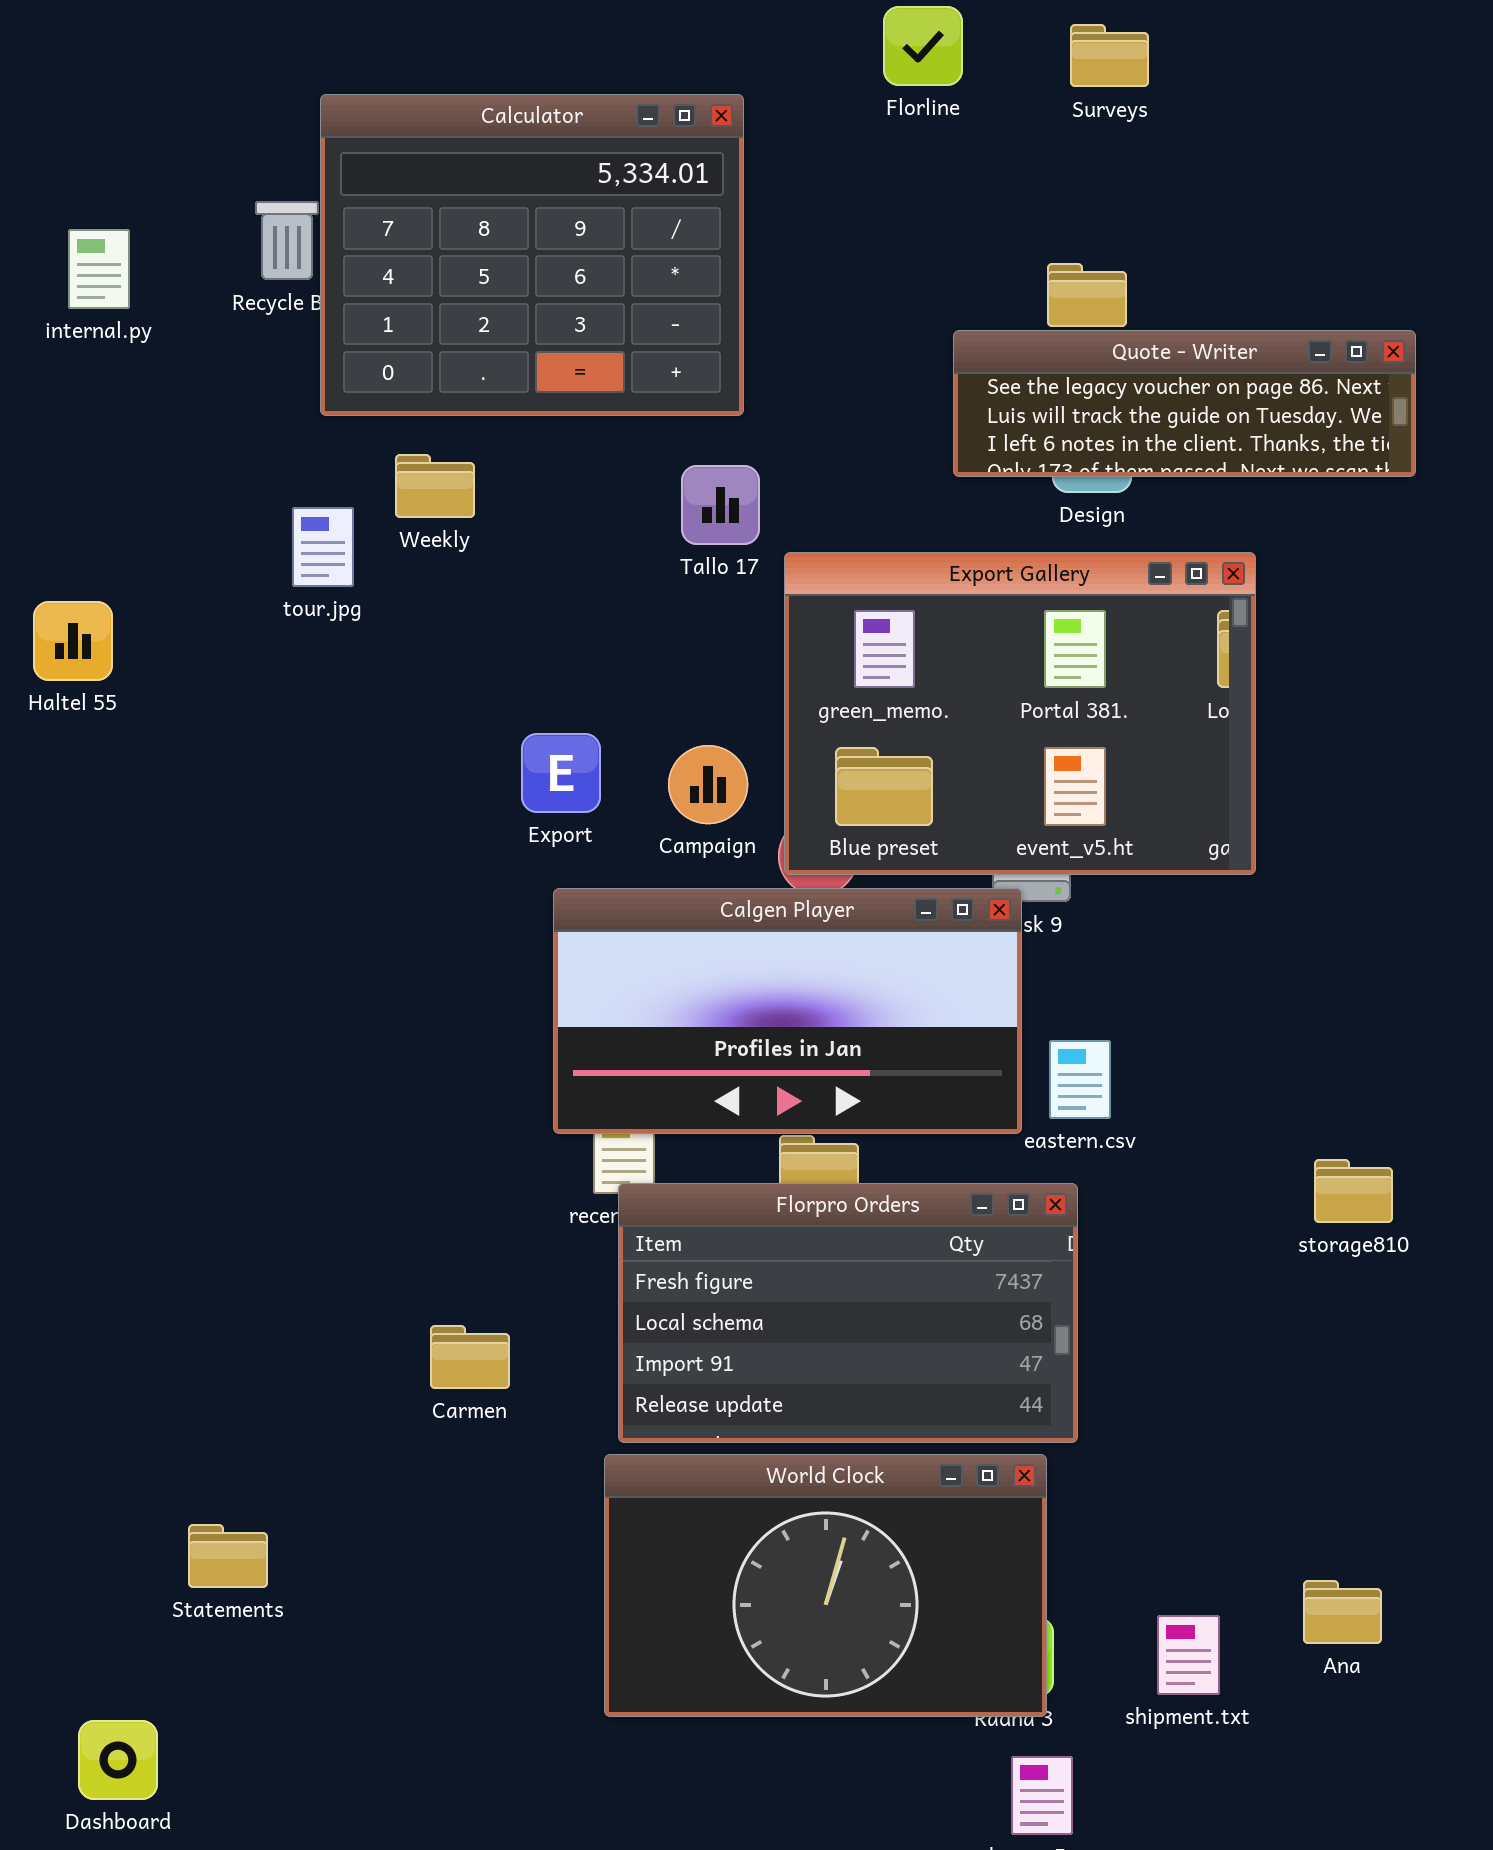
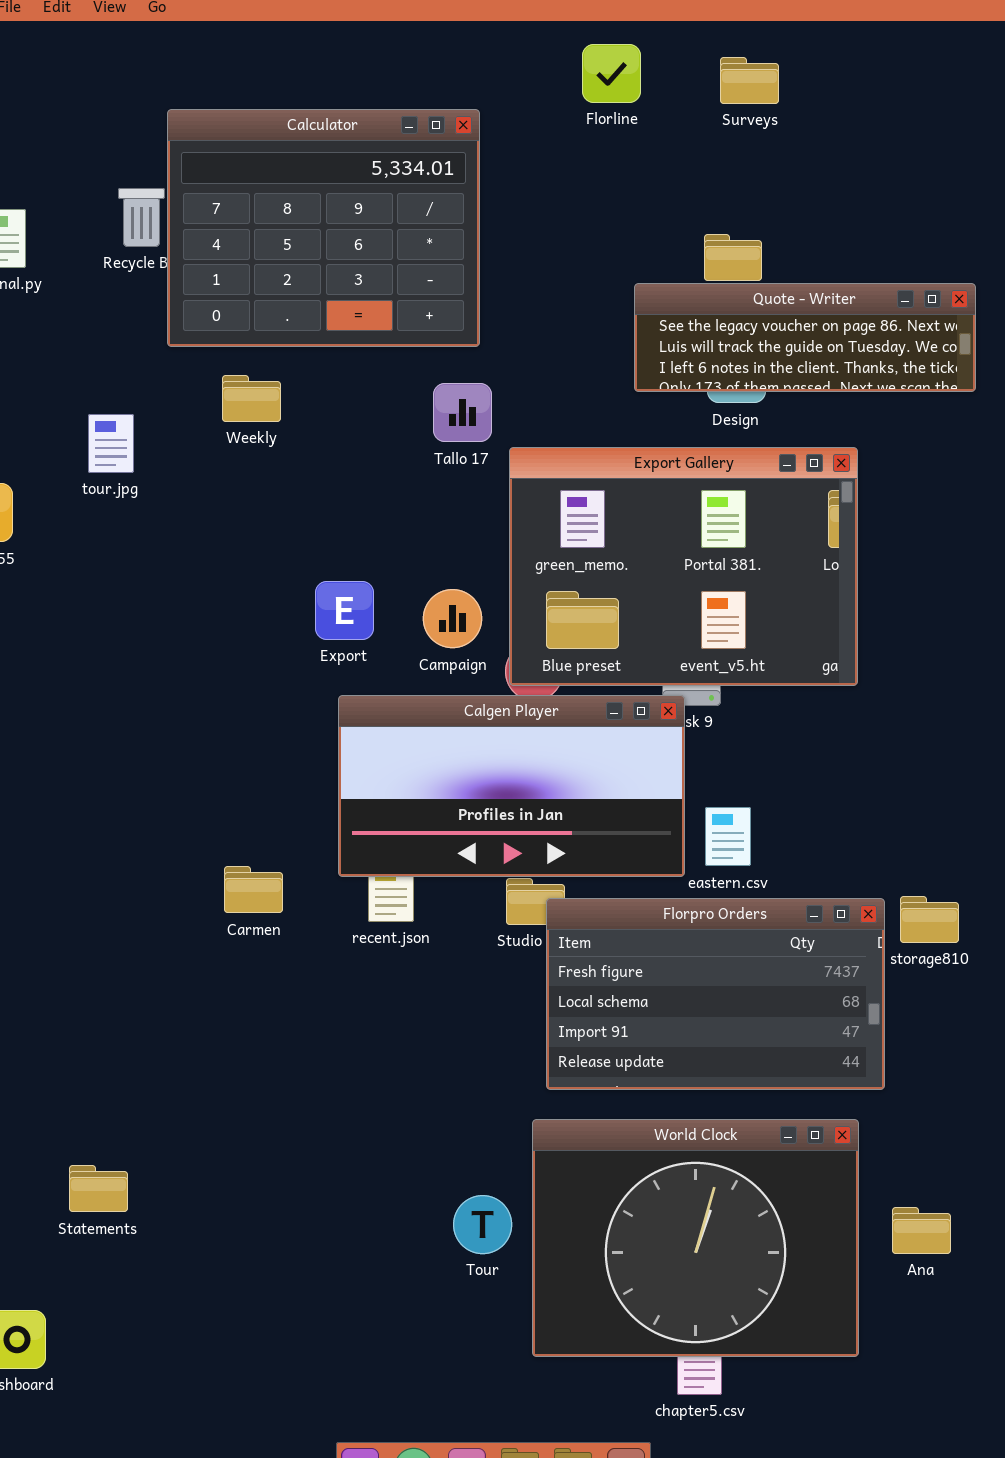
tour.jpg: [292,507,354,587] -> [88,414,134,473], moved
Florpro Orders: [618,1183,1078,1443] -> [546,898,885,1090], moved
Carmen: [430,1325,510,1389] -> [224,866,283,913], moved
World Clock: [604,1454,1047,1717] -> [532,1119,859,1357], moved, resized

